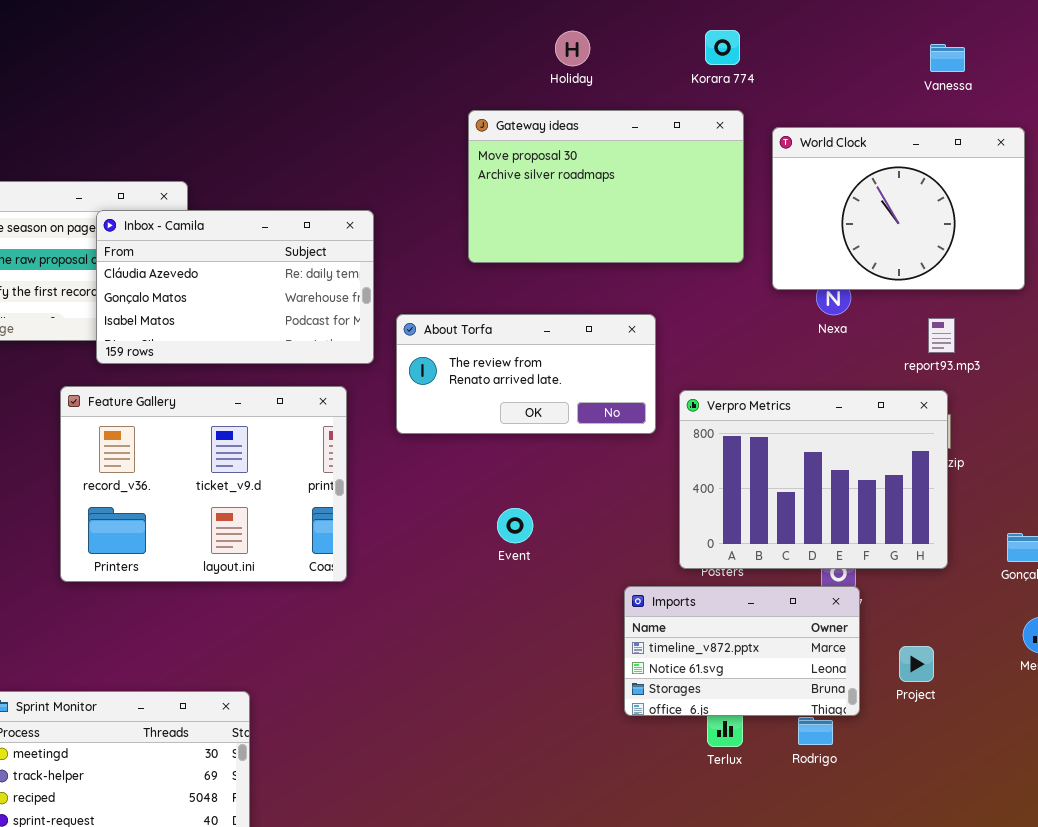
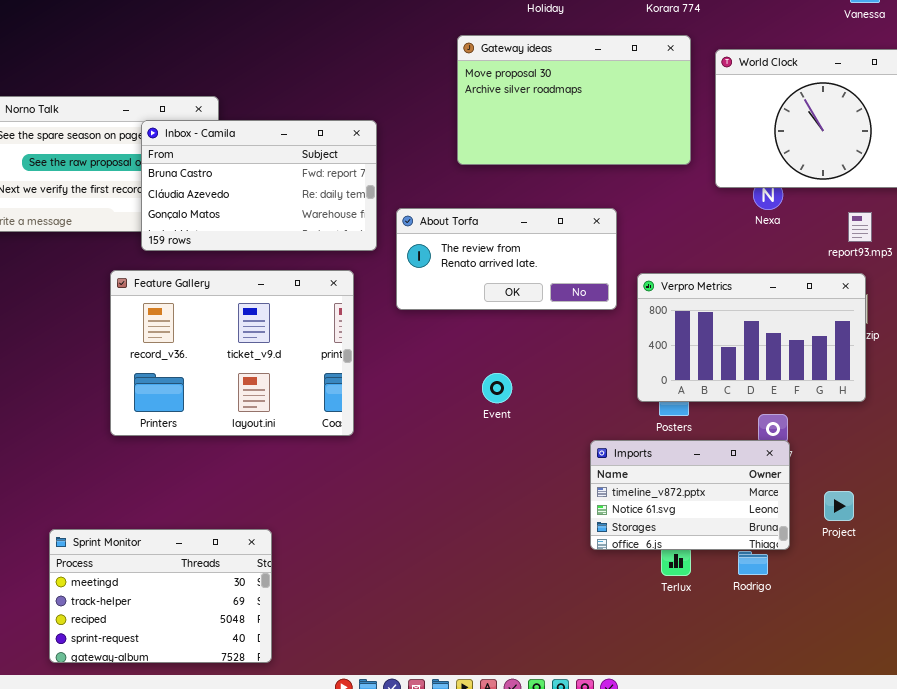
Inbox - Camila: [96,210,374,364] -> [141,120,377,251], scrolled up 1 row
Verpro Metrics: [679,390,948,569] -> [637,273,866,402], resized

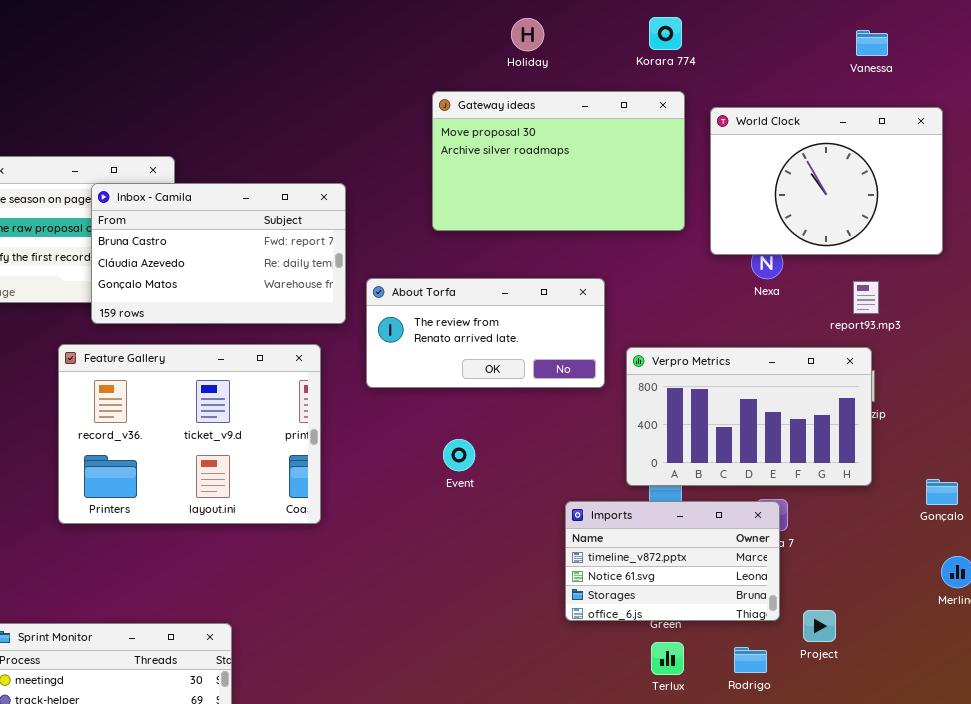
Event: [482,373,512,403] -> [443,439,475,471], moved
Imports: [590,440,790,550] -> [565,501,780,621], moved
Project: [824,491,854,521] -> [803,610,836,642], moved

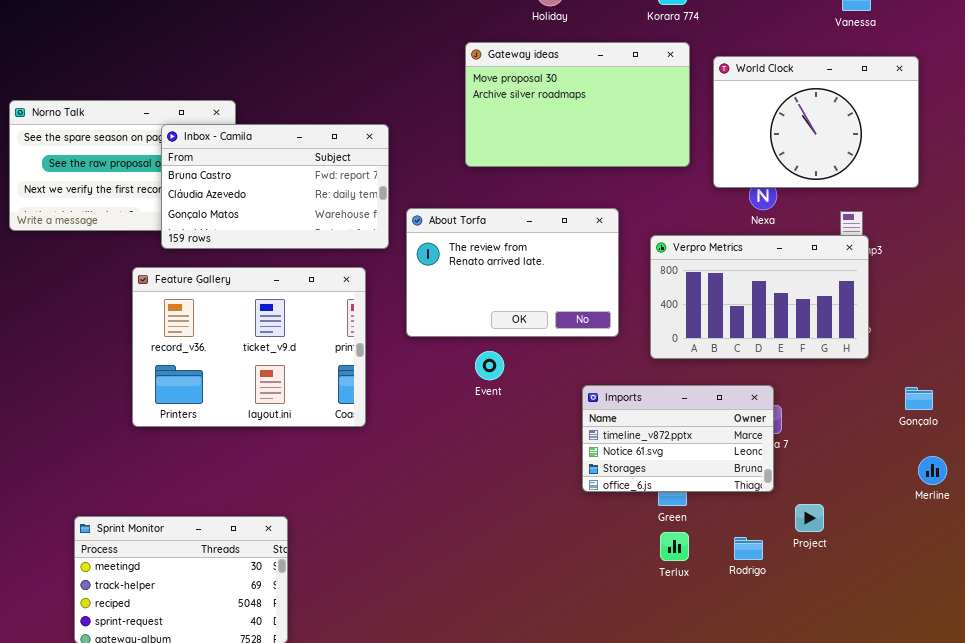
About Torfa: [366,278,605,388] -> [406,208,619,337], resized
Verpro Metrics: [626,347,872,486] -> [650,235,869,359], moved
Imports: [565,501,780,621] -> [582,385,774,492], moved

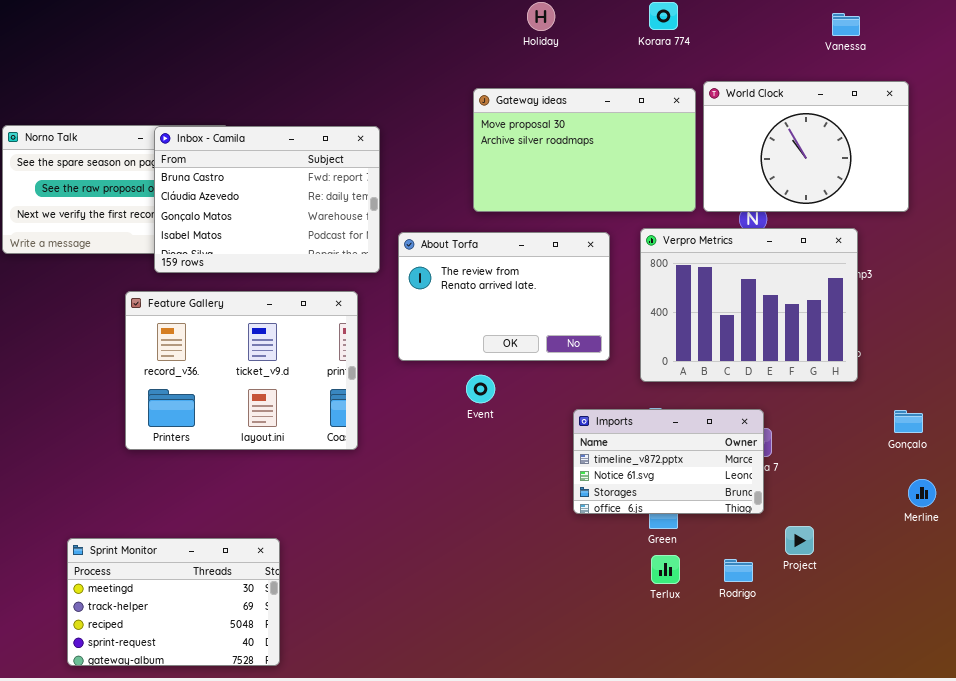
Gateway ideas: [465,42,690,167] -> [473,88,696,212], moved
Inbox - Camila: [161,124,389,249] -> [154,126,380,273], resized
Verpro Metrics: [650,235,869,359] -> [640,228,858,382], resized

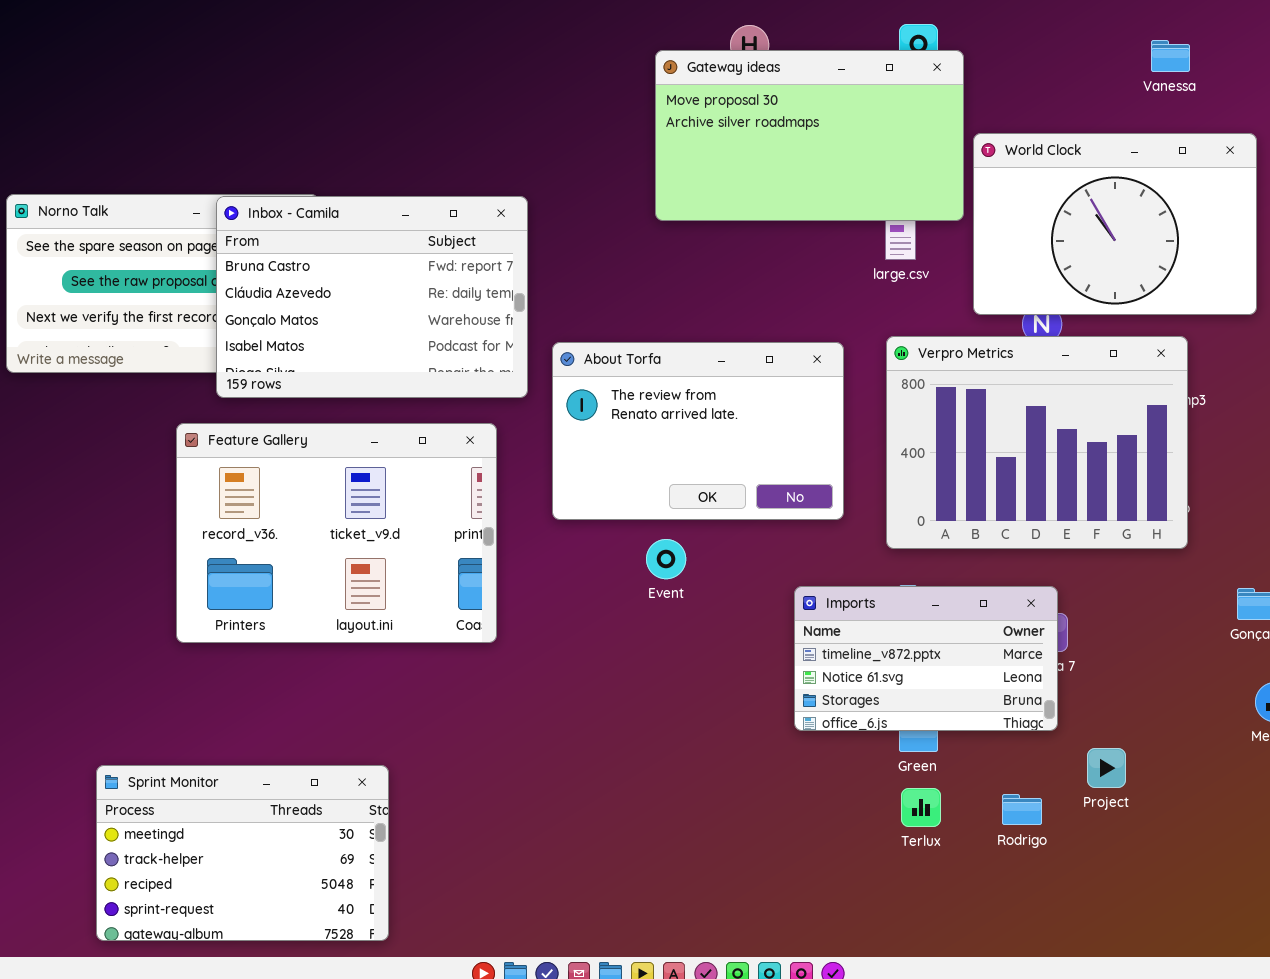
Gateway ideas: [473,88,696,212] -> [655,50,964,221], moved

